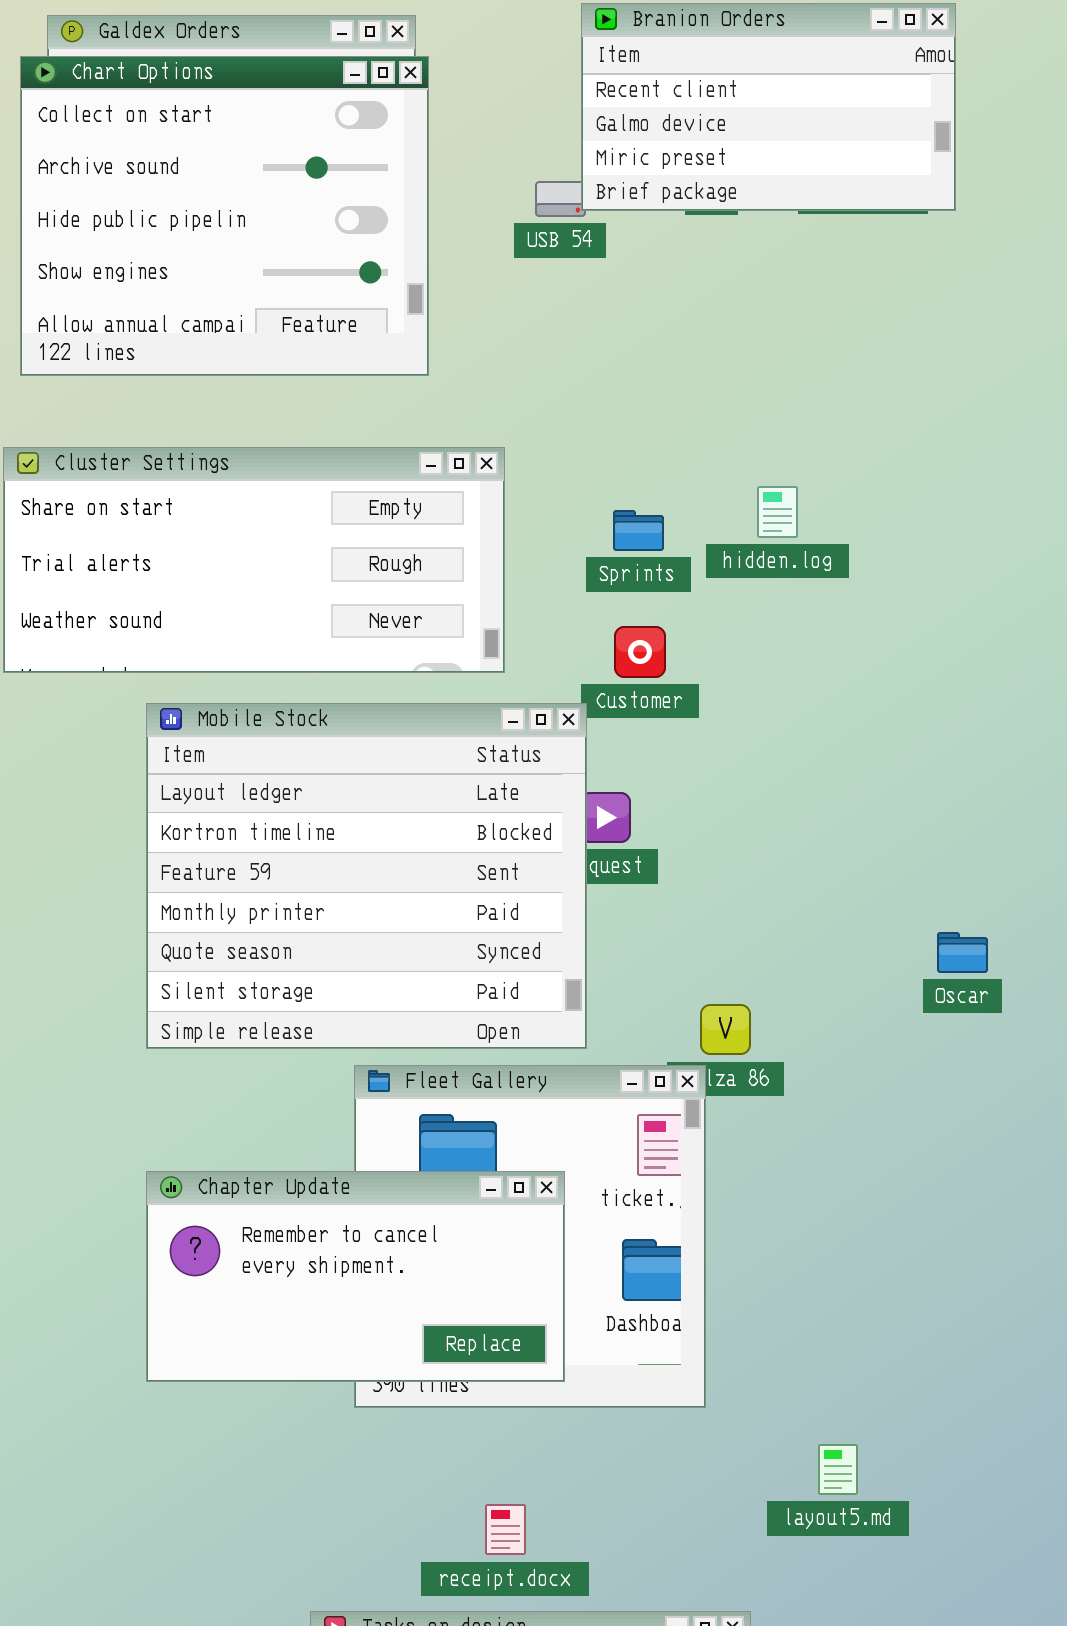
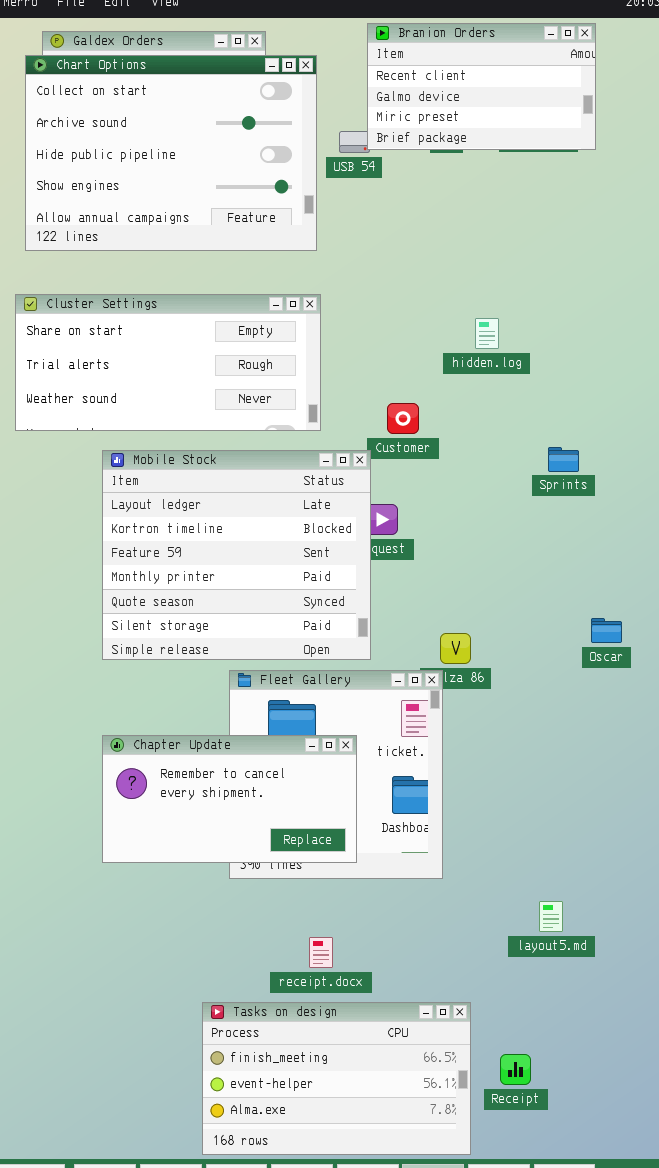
Chart Options: [20,56,429,376] -> [25,55,317,251], resized
Sprints: [613,510,664,551] -> [548,447,579,472], moved
Oscar: [937,932,988,973] -> [591,618,622,643], moved
layout5.md: [818,1444,858,1495] -> [539,901,563,932], moved

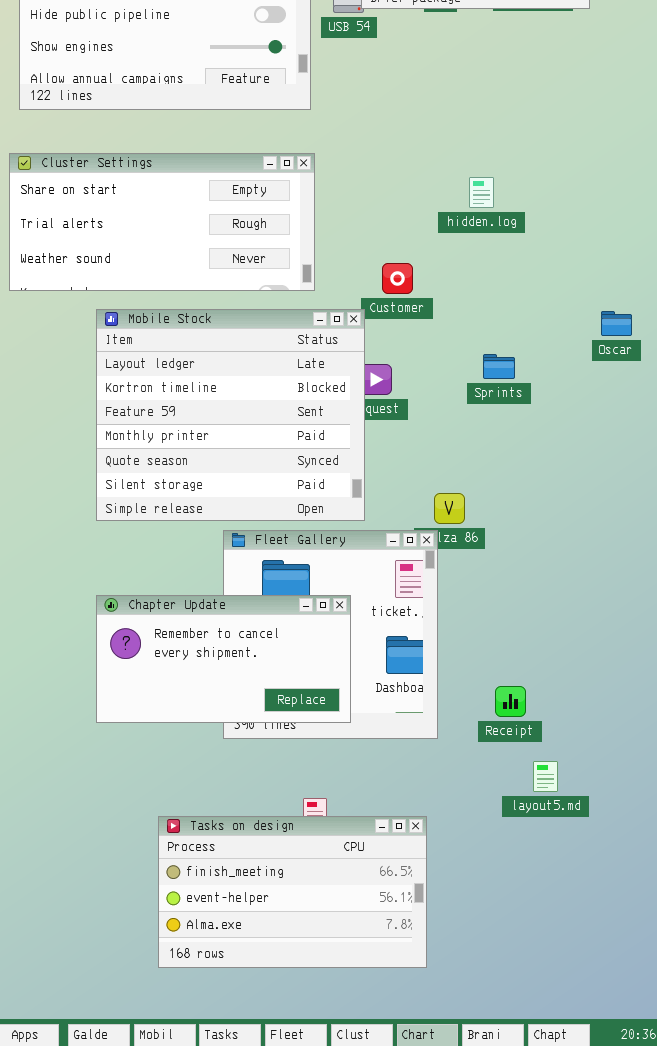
Sprints: [548,447,579,472] -> [483,354,515,379], moved
Oscar: [591,618,622,643] -> [601,311,632,336], moved
Tasks on design: [202,1002,471,1155] -> [158,816,427,968], moved
Receipt: [500,1054,531,1085] -> [495,686,526,717], moved

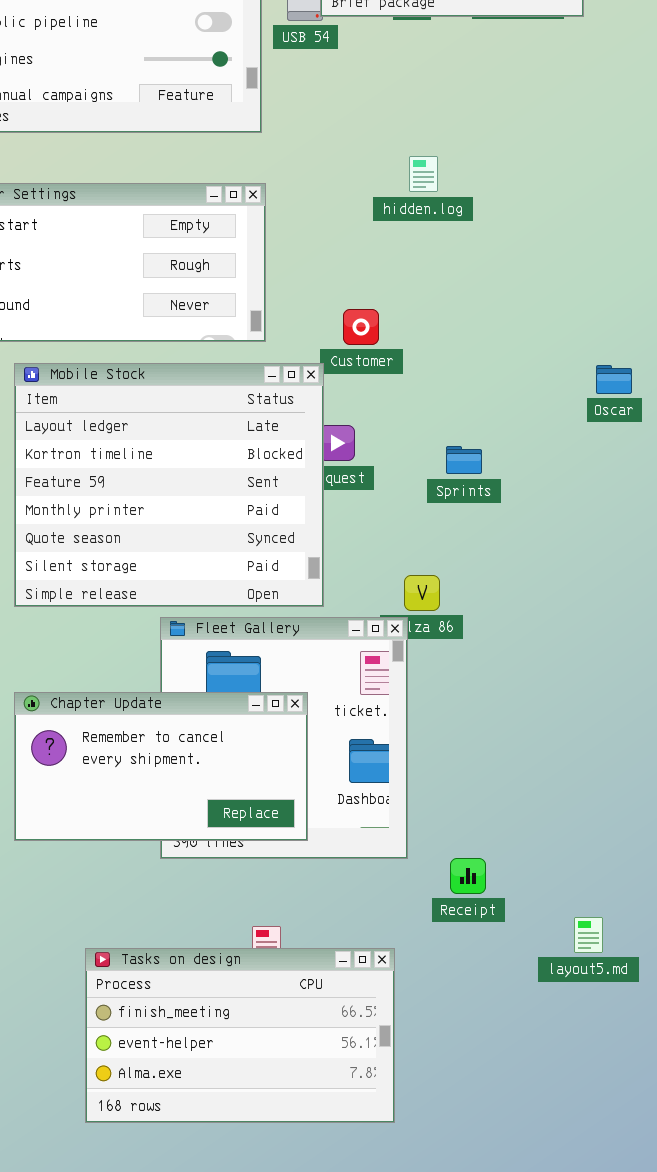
hidden.log: [469,177,494,208] -> [409,156,438,192], moved
Sprints: [483,354,515,379] -> [446,446,482,474], moved
Receipt: [495,686,526,717] -> [450,858,486,894], moved
layout5.md: [533,761,558,792] -> [574,917,603,953], moved

